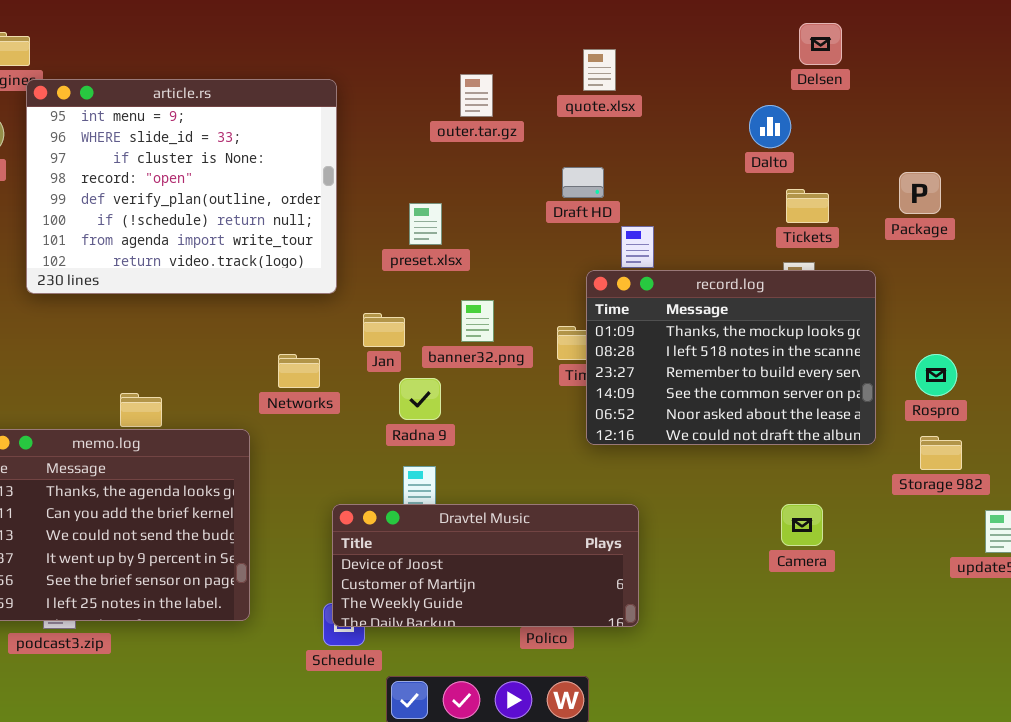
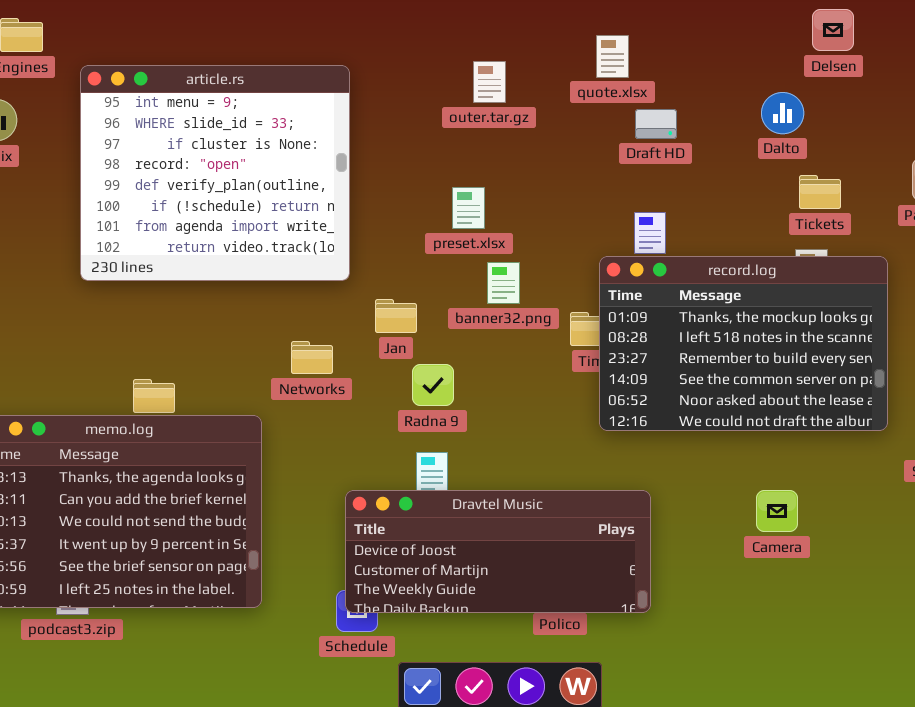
article.rs: [26,79,337,294] -> [80,65,350,281], resized
Draft HD: [562,167,604,198] -> [635,109,677,139], moved
preset.xlsx: [409,203,442,245] -> [452,187,485,229], moved
banner32.png: [461,300,494,342] -> [487,262,520,304], moved
Camera: [781,504,823,546] -> [756,490,798,532], moved

